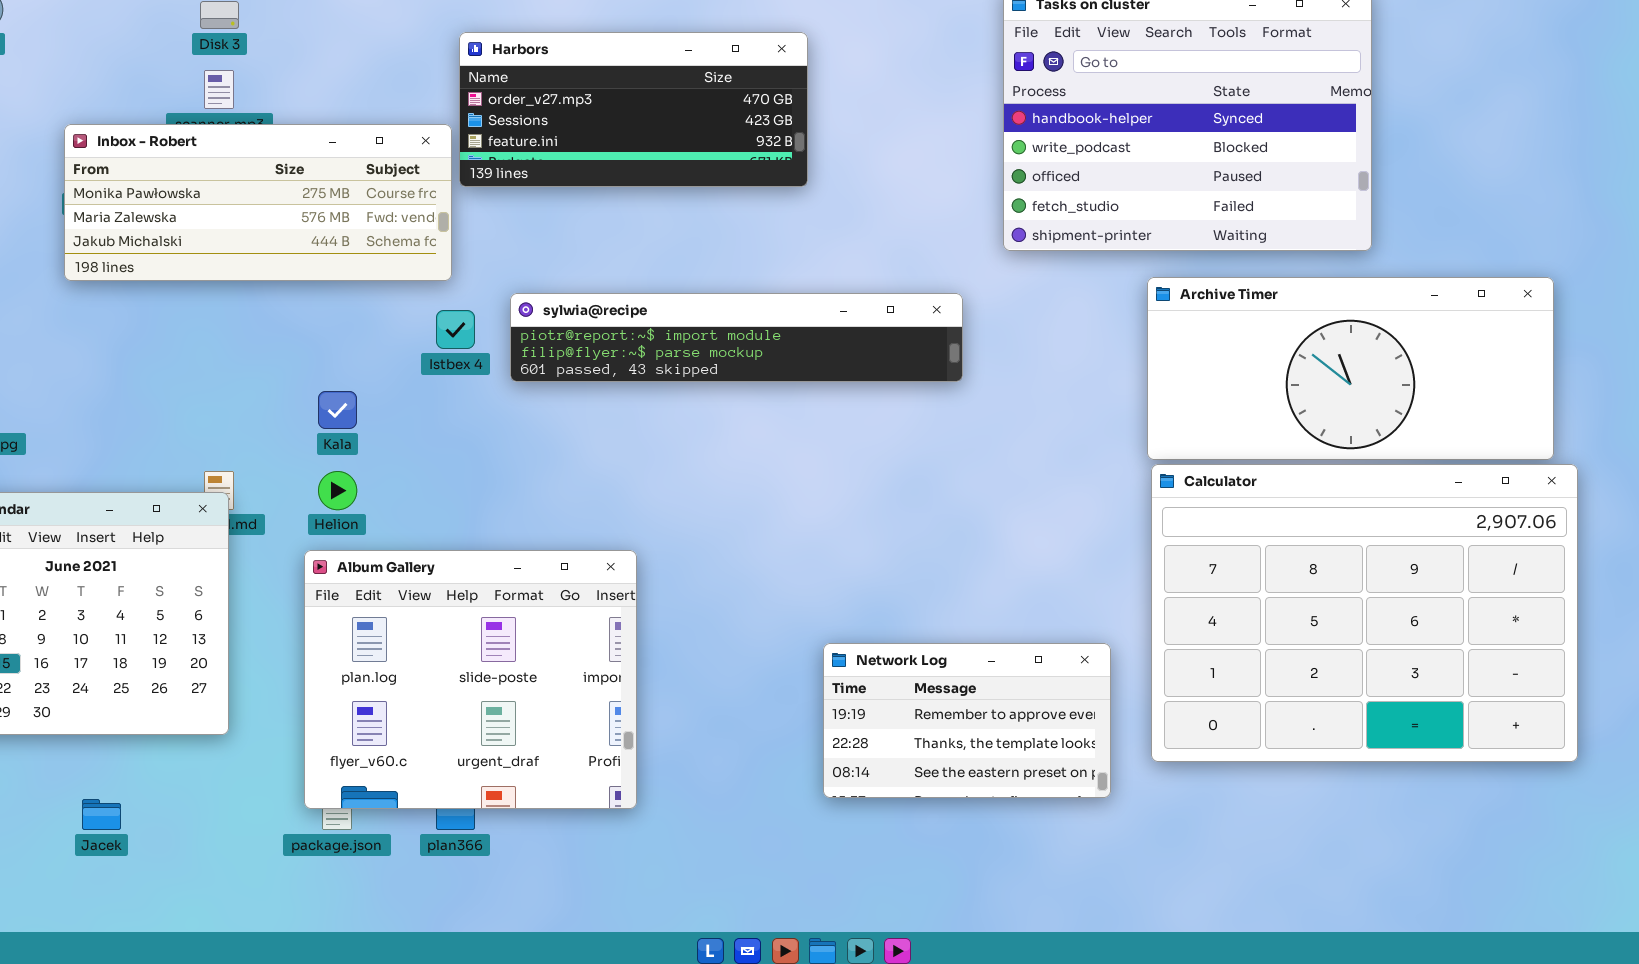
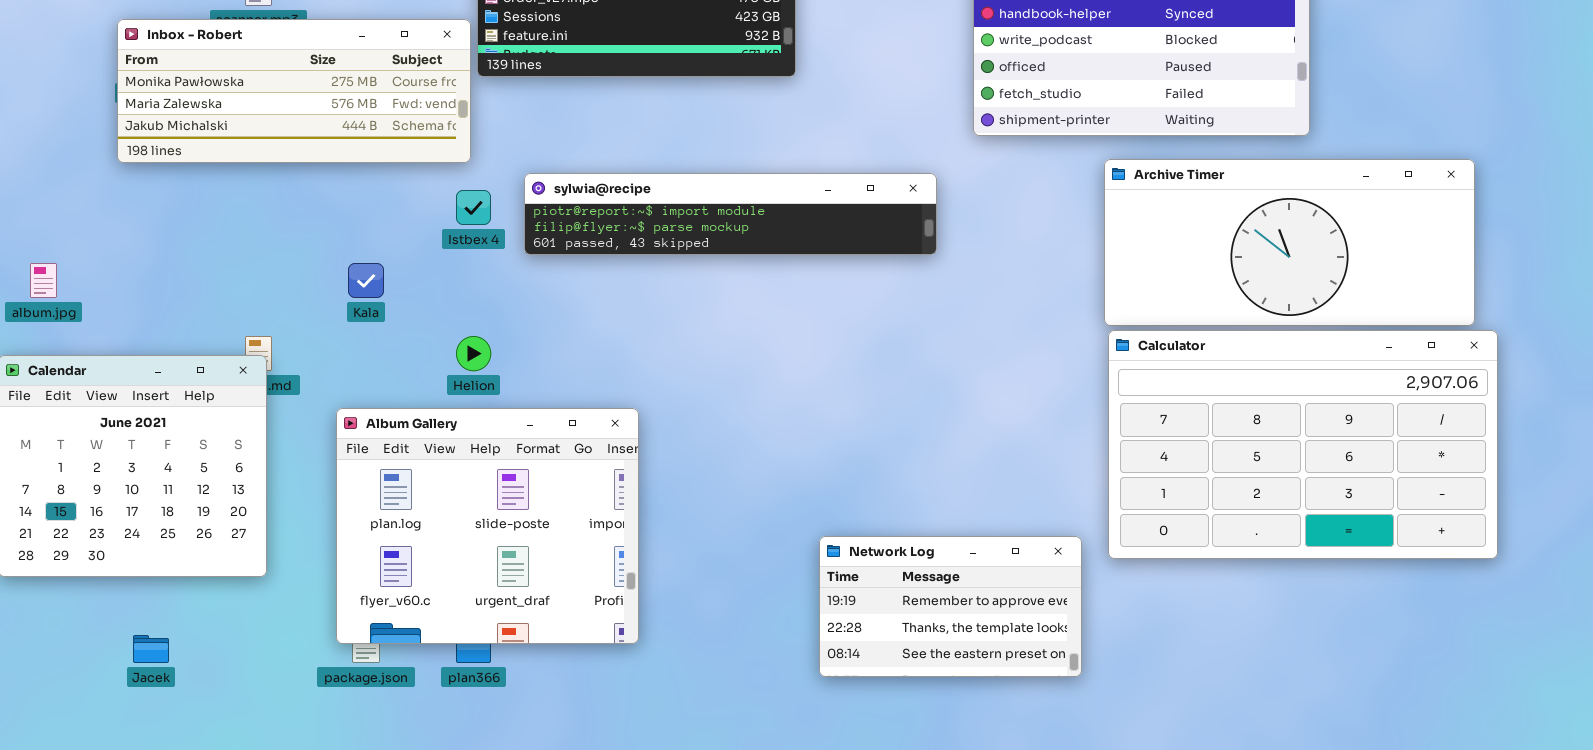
Calculator: [1151,464,1578,762] -> [1108,330,1498,559], resized
Helion: [318,471,357,510] -> [456,336,491,371], moved
Network Log: [823,643,1111,798] -> [819,536,1082,677], moved

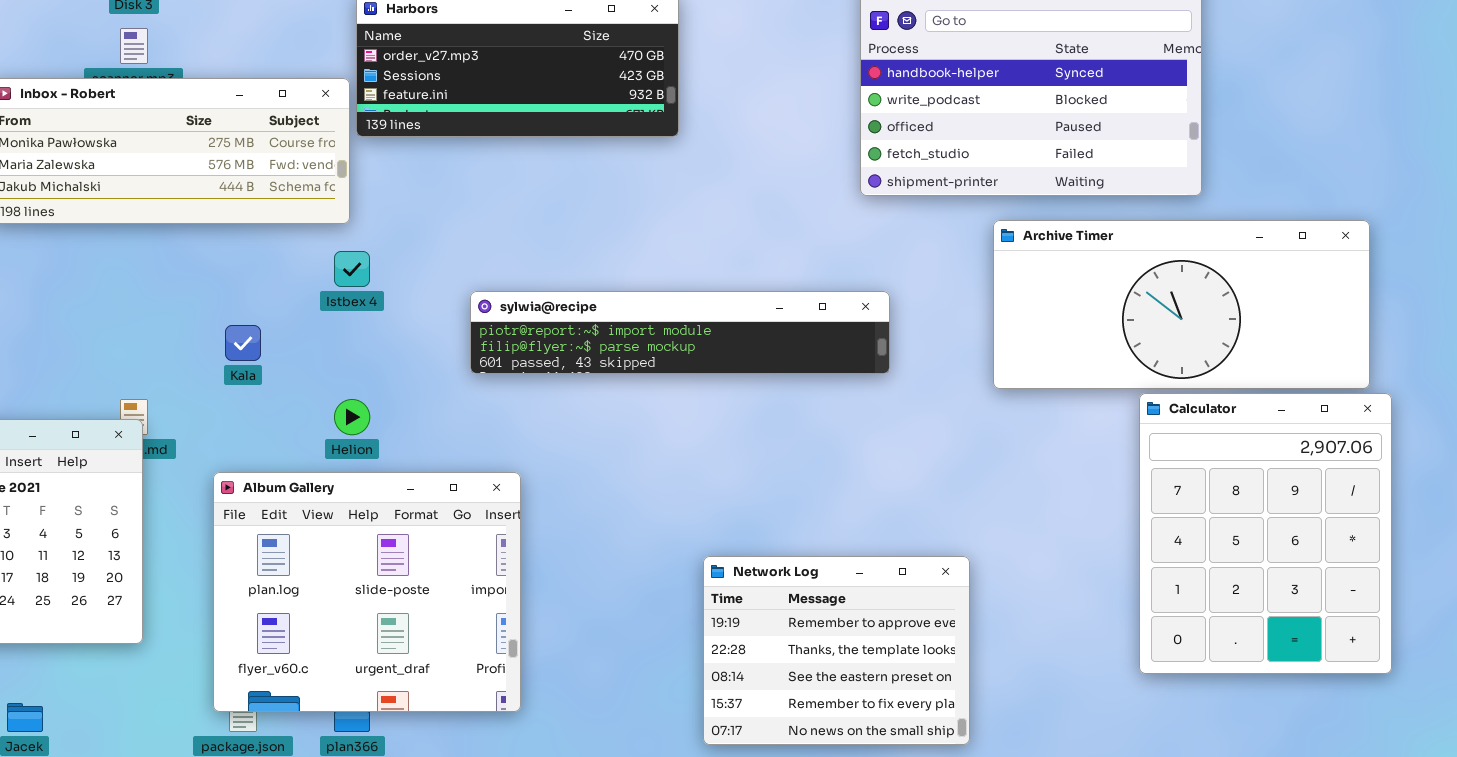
sylwia@recipe: [524,173,937,255] -> [470,291,890,374], moved
Calculator: [1108,330,1498,559] -> [1139,393,1392,674], resized
Network Log: [819,536,1082,677] -> [703,556,970,745], resized

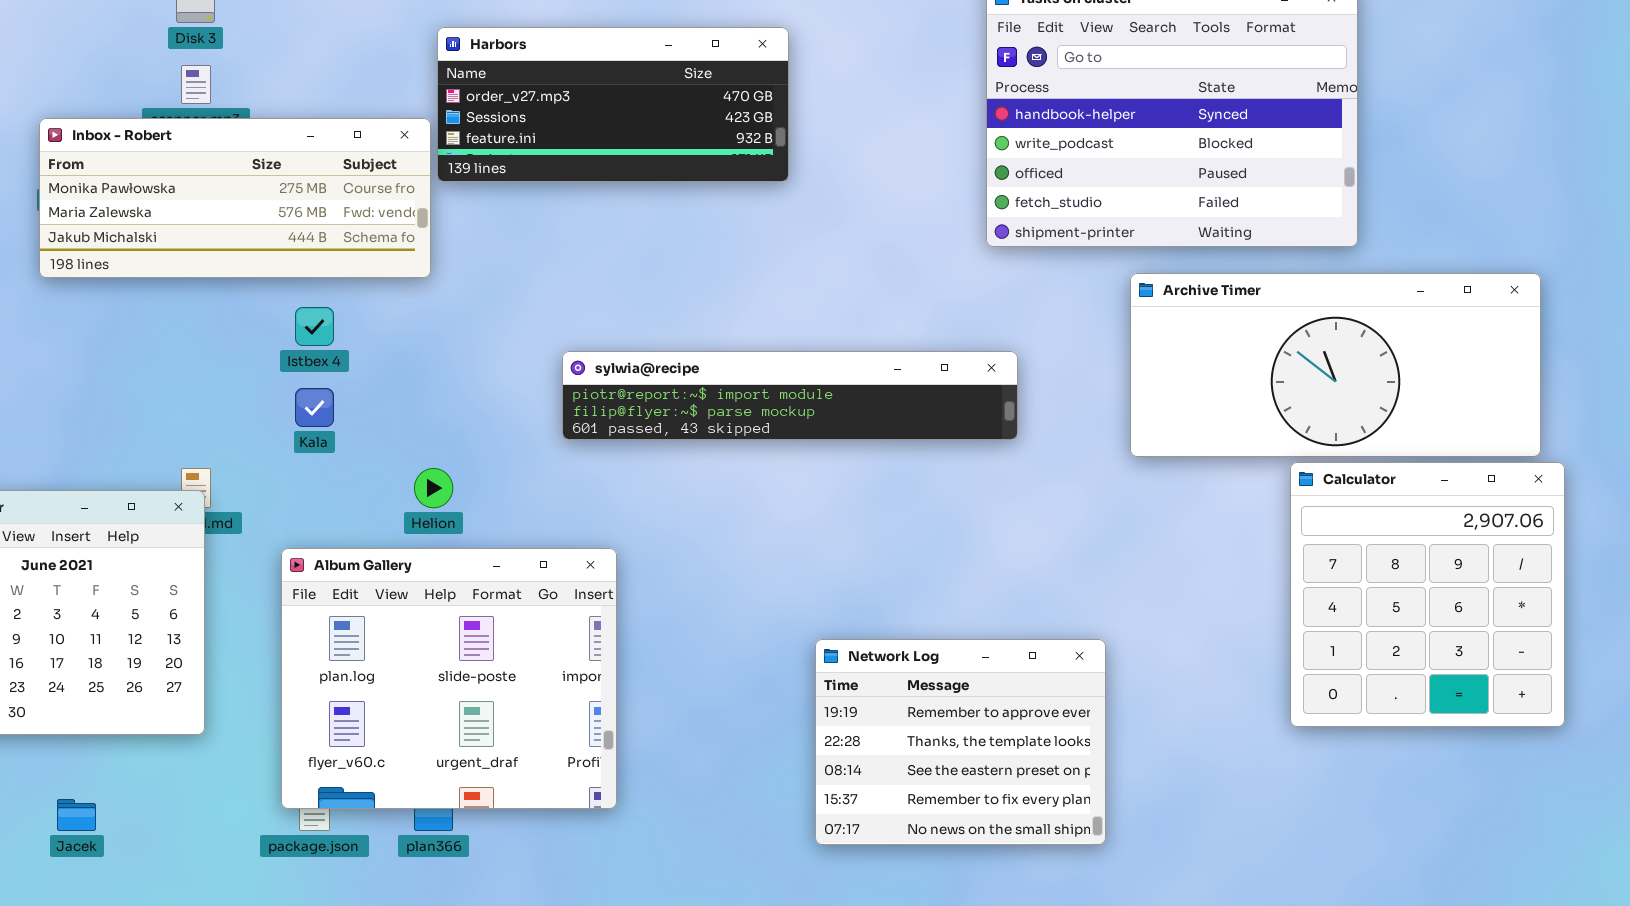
Istbex 4: [334,251,370,287] -> [295,307,334,346], moved
Calculator: [1139,393,1392,674] -> [1290,462,1565,727], resized

